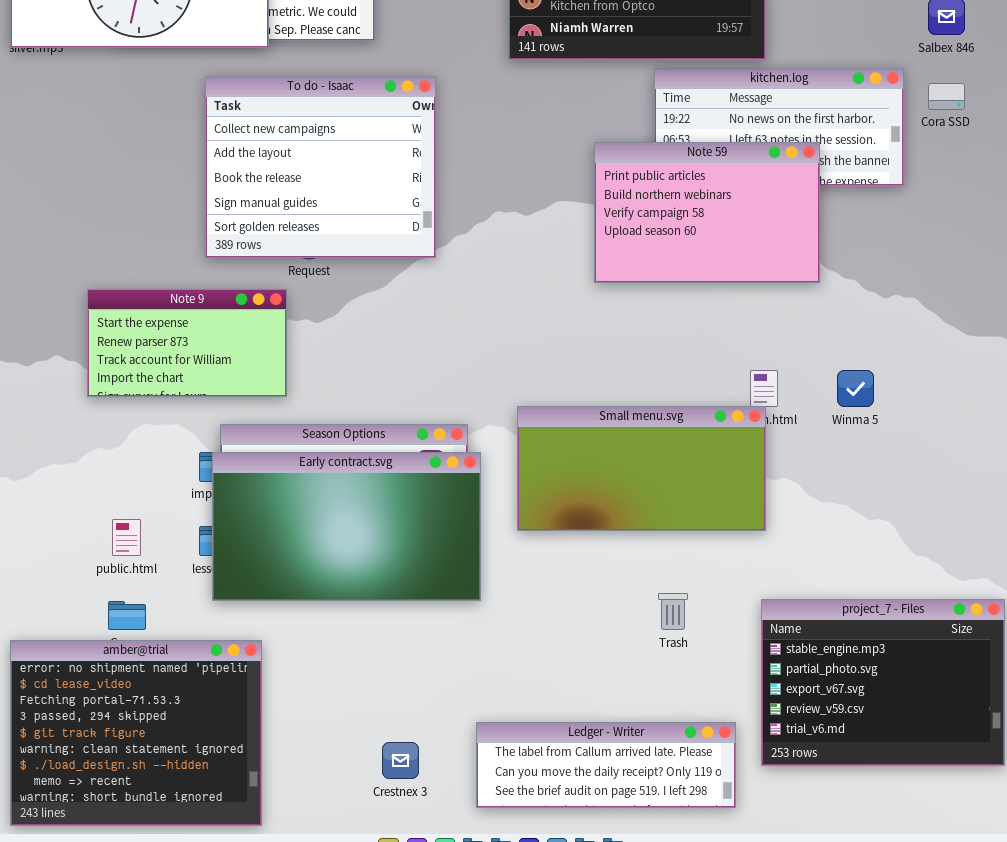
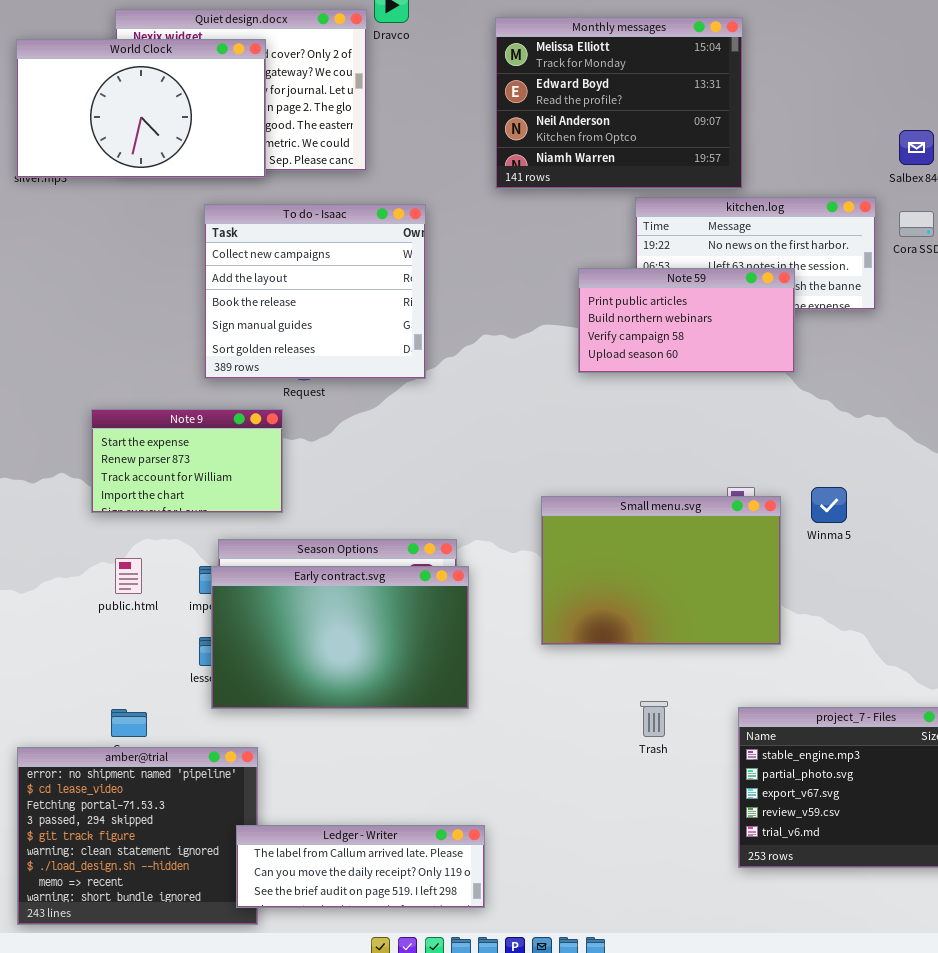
Note 59: [594,142,820,283] -> [578,268,795,373], resized
Small menu.svg: [517,406,766,531] -> [541,496,781,645], moved, resized
public.html: [112,519,141,556] -> [115,558,142,594], moved
Ledger - Writer: [476,722,736,808] -> [236,825,485,908], moved

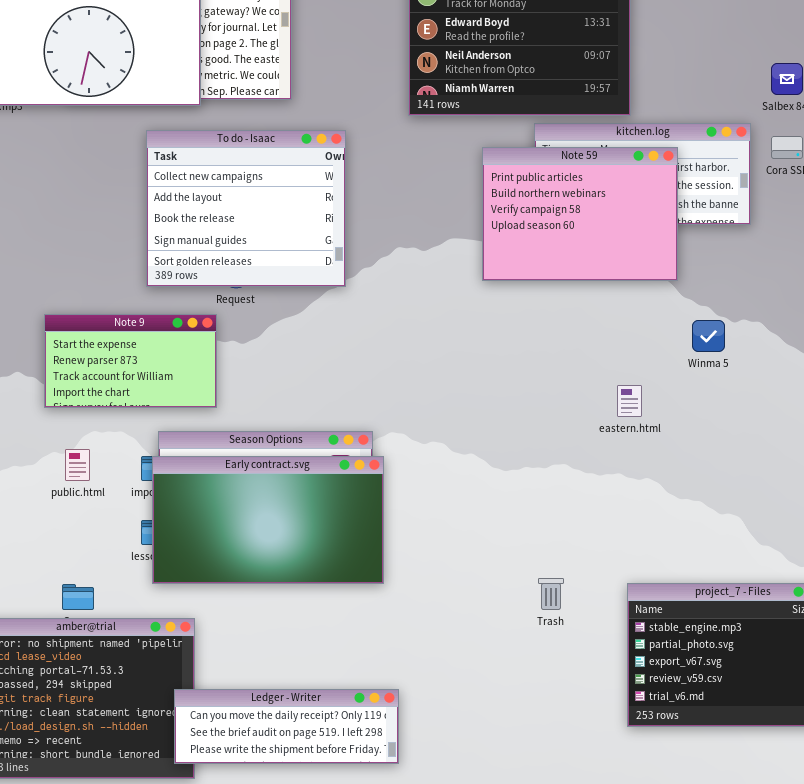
Note 59: [578,268,795,373] -> [482,147,678,281], resized
Winma 5: [811,487,847,523] -> [692,320,725,352], moved
Small menu.svg: [541,496,781,645] -> none, closed
Ledger - Writer: [236,825,485,908] -> [174,689,399,764], scrolled down 1 row

